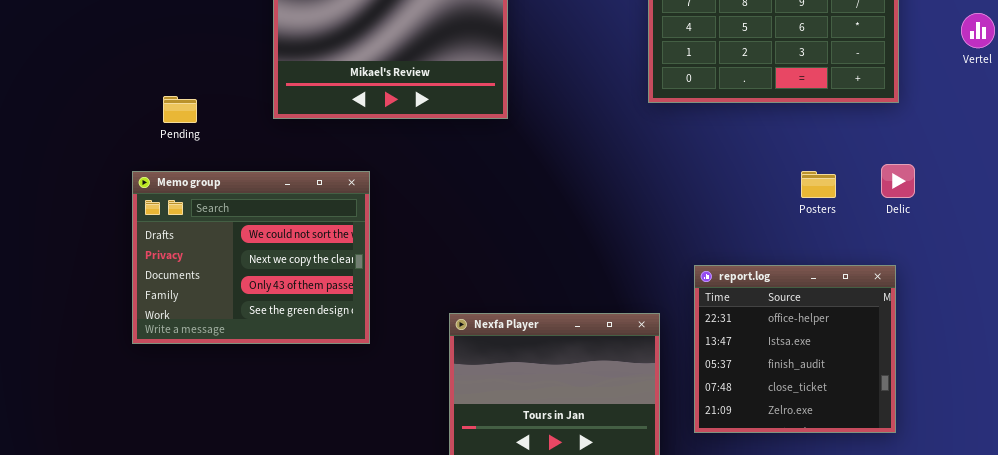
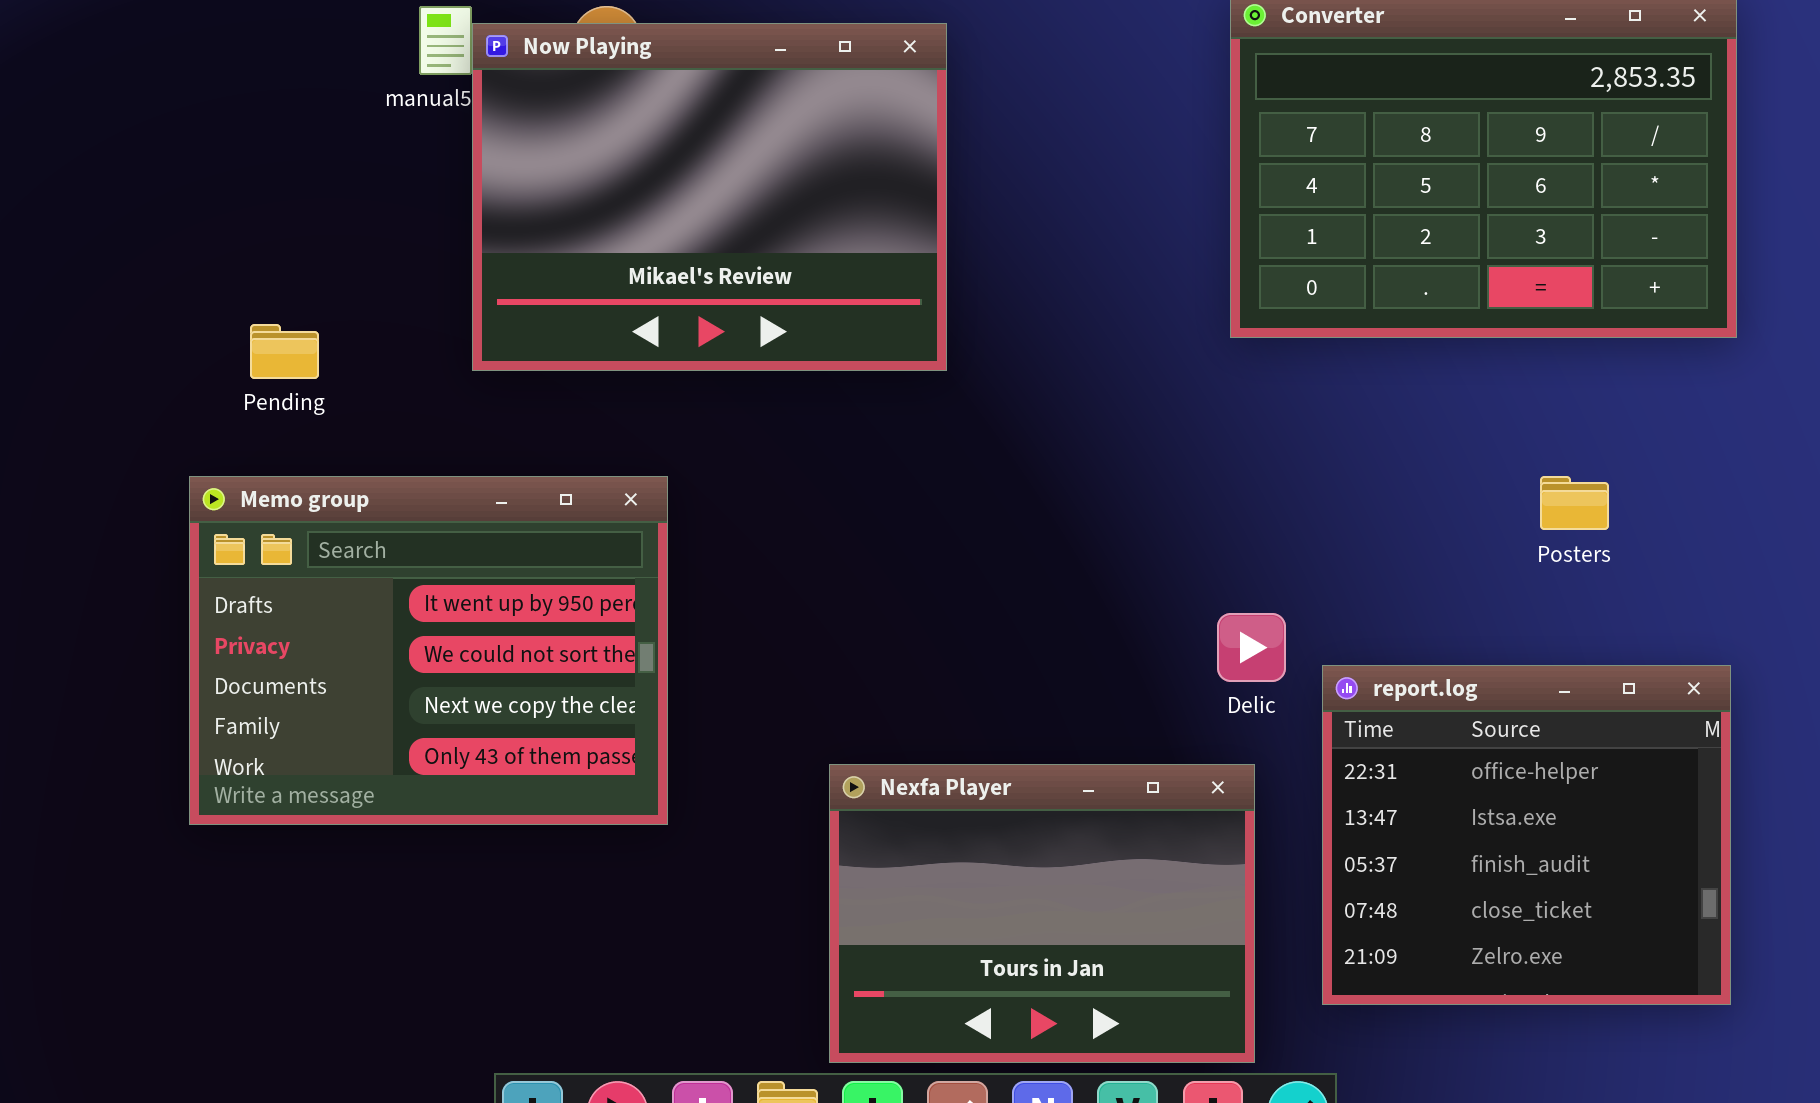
Delic: [881,164,915,198] -> [1217,613,1286,682], moved
Memo group: [132,171,370,344] -> [189,476,668,825], scrolled up 1 row

